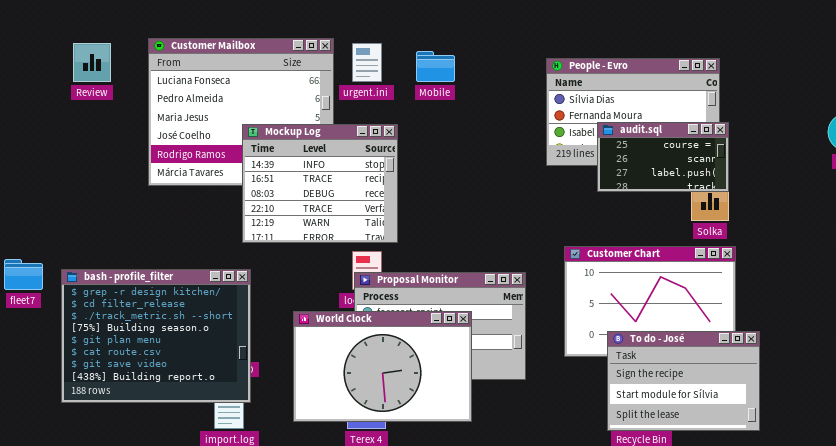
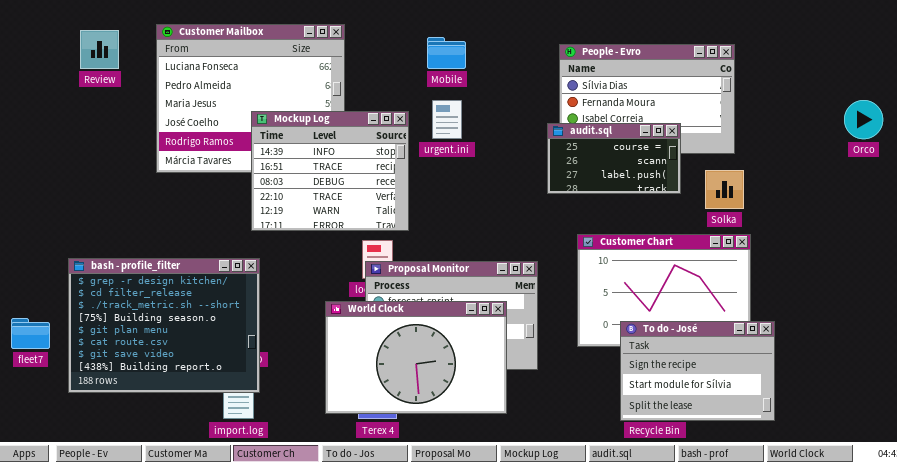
urgent.ini: [352,43,382,82] -> [432,100,462,139], moved
audit.sql: [597,122,729,192] -> [547,123,681,194], moved
fleet7: [4,259,43,290] -> [11,318,50,349], moved
World Clock: [293,311,472,422] -> [325,301,507,414], moved

